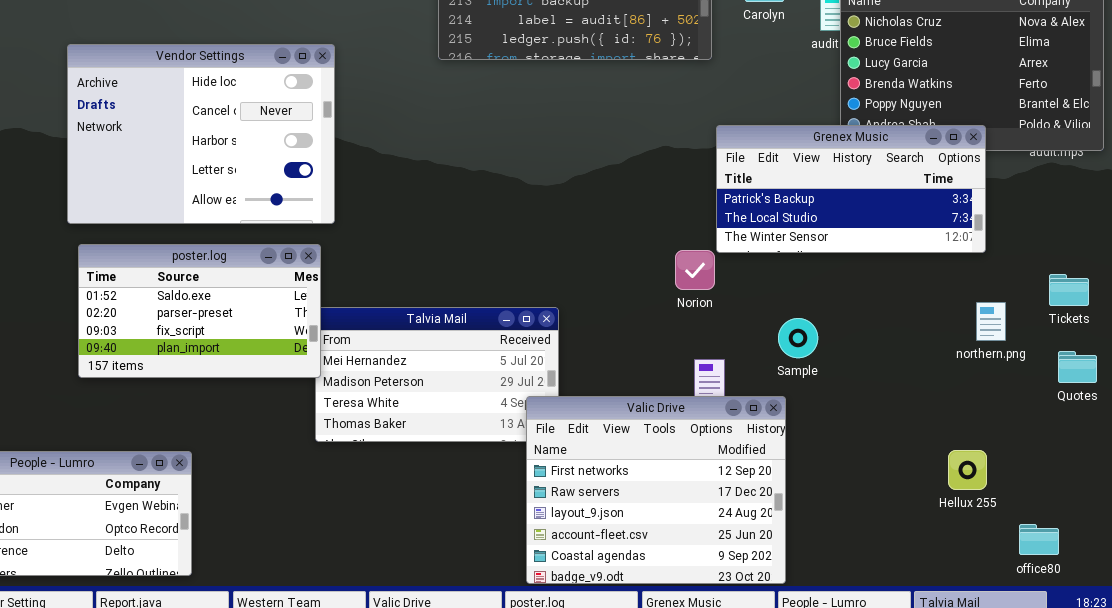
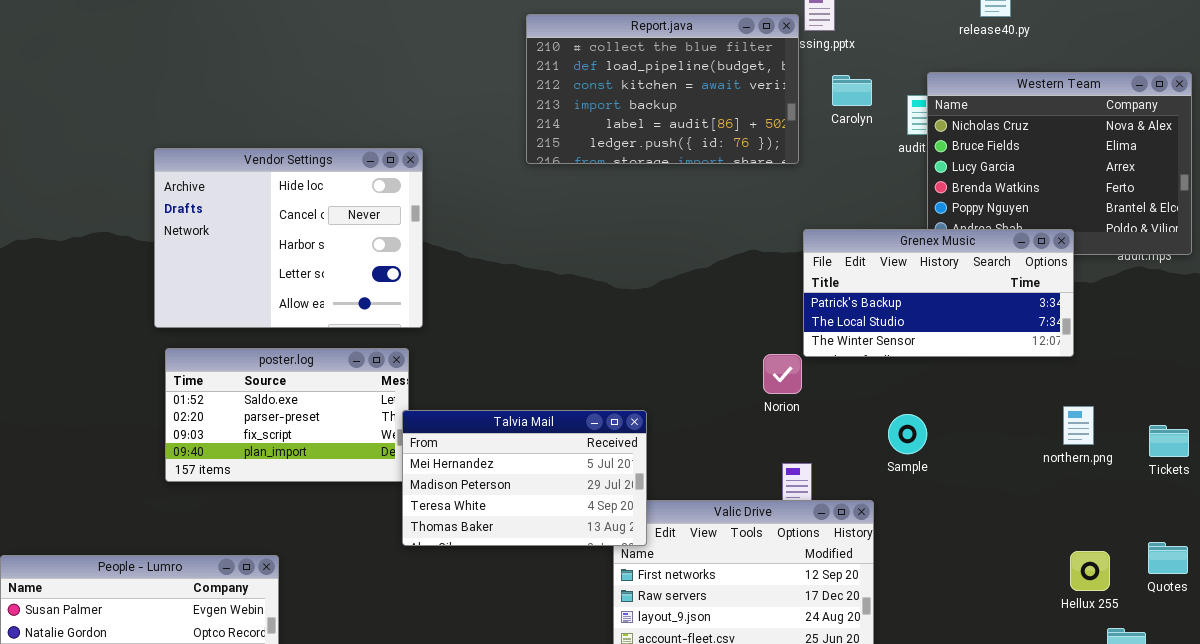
Tickets: [1049,274,1089,306] -> [1149,425,1189,457], moved
Talvia Mail: [315,307,559,442] -> [402,410,647,546], raised
Sample: [778,318,818,358] -> [888,414,927,454], moved
Quotes: [1058,351,1097,383] -> [1148,542,1188,574], moved
Hellux 255: [948,450,987,490] -> [1070,551,1110,591], moved

